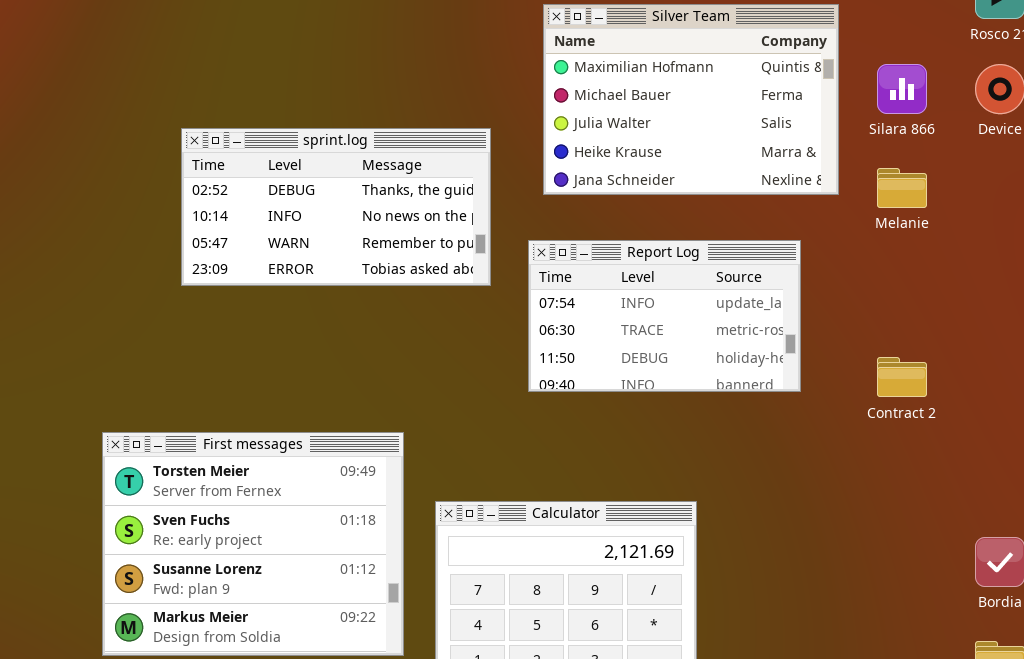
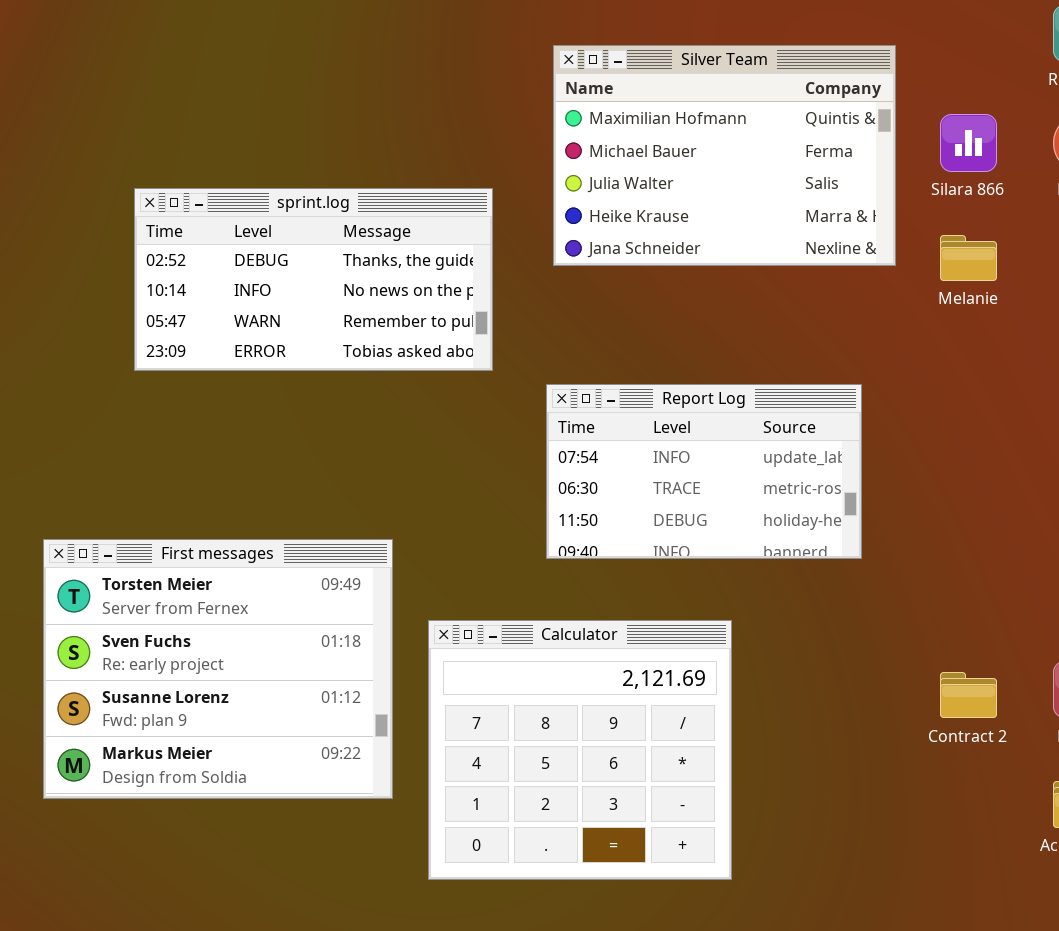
Report Log: [528,240,801,392] -> [546,384,862,559], moved
Contract 2: [877,357,927,397] -> [940,672,997,718], moved

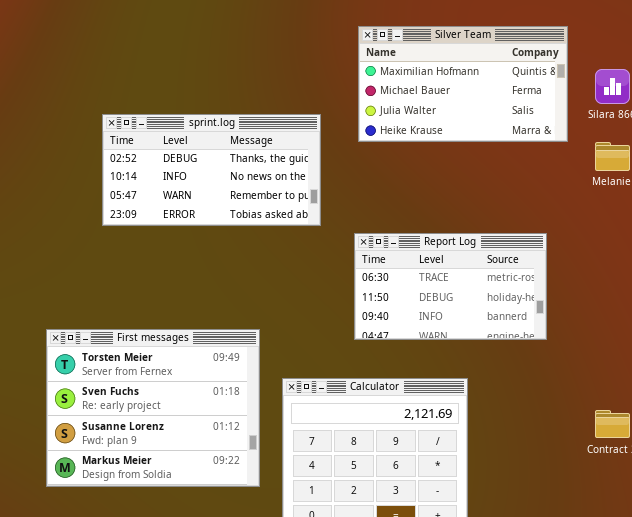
Silver Team: [553,45,896,266] -> [358,26,568,142], resized
Report Log: [546,384,862,559] -> [354,233,547,340], scrolled down 1 row

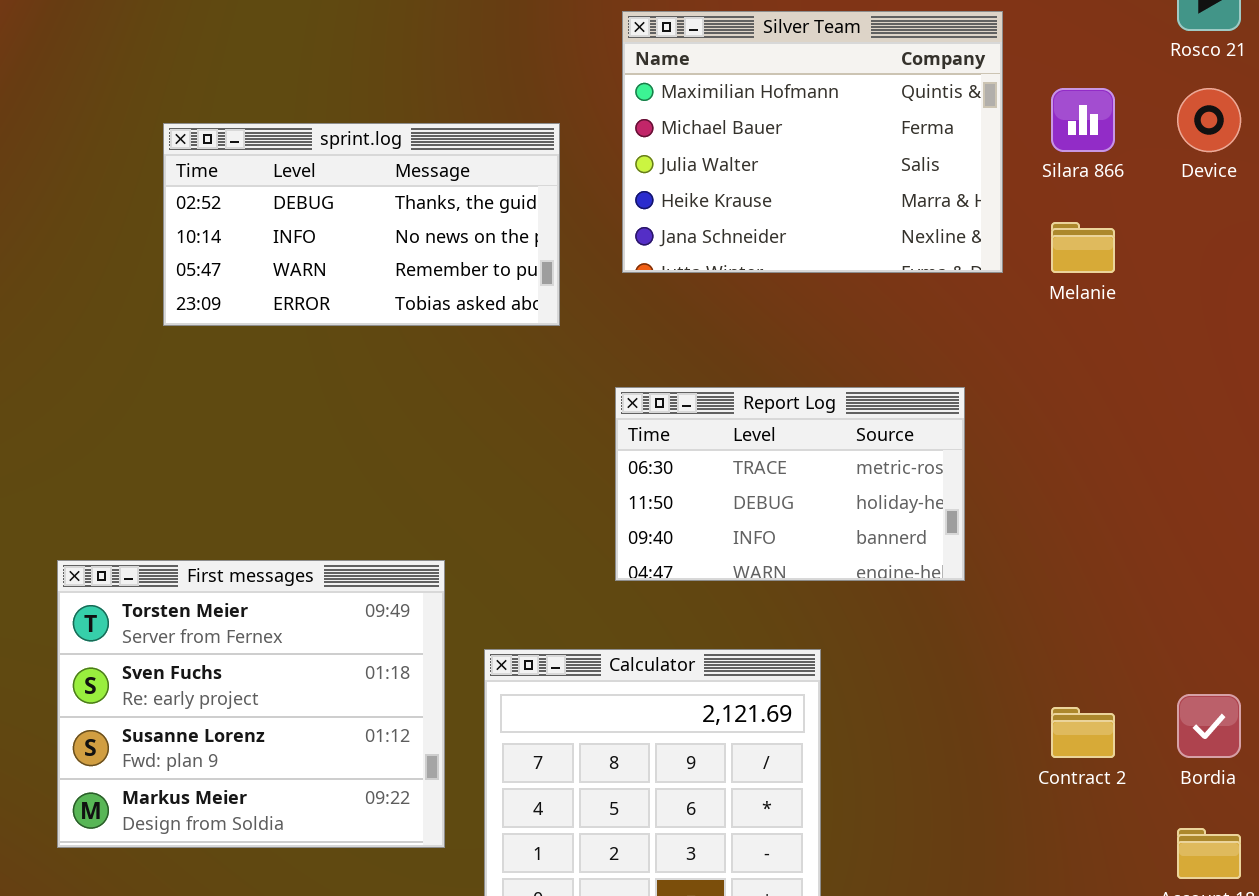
Silver Team: [358,26,568,142] -> [622,11,1003,273], resized
sprint.log: [102,114,321,226] -> [163,123,560,326], moved

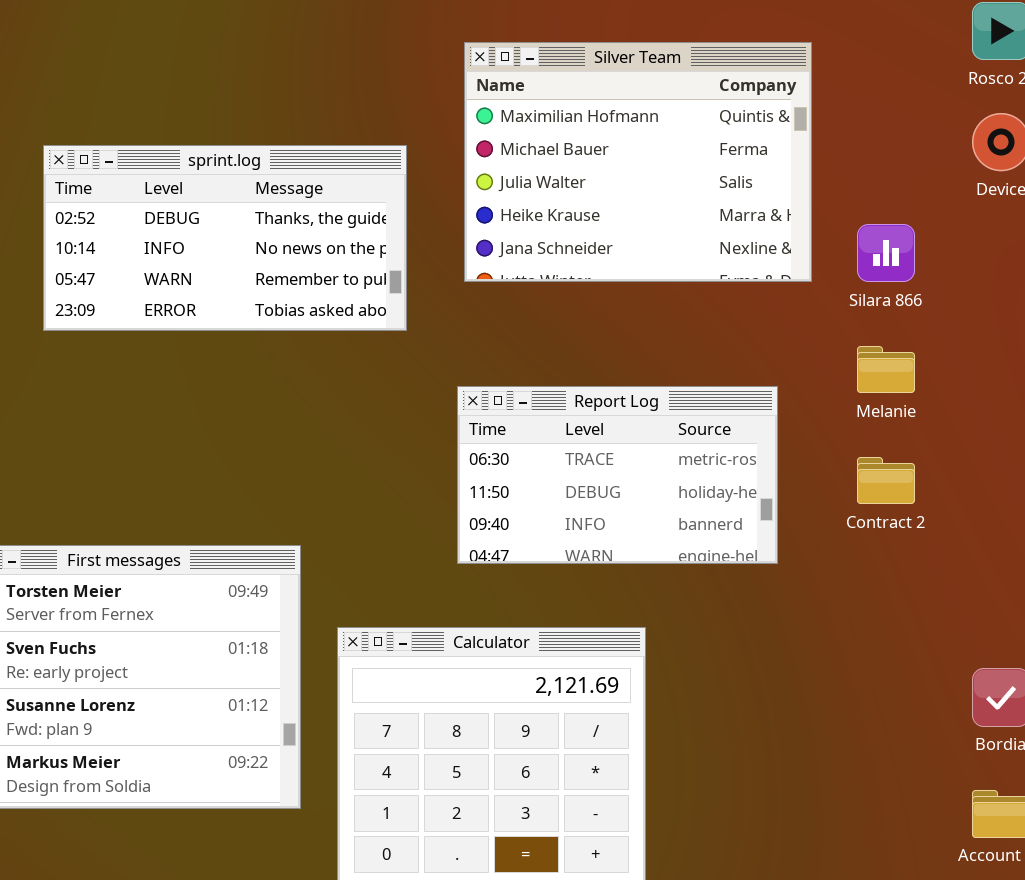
Silara 866: [1051,88,1115,152] -> [857,224,915,282], moved
Melanie: [1051,222,1115,273] -> [857,346,915,393], moved
Contract 2: [1051,707,1115,758] -> [857,457,915,504], moved

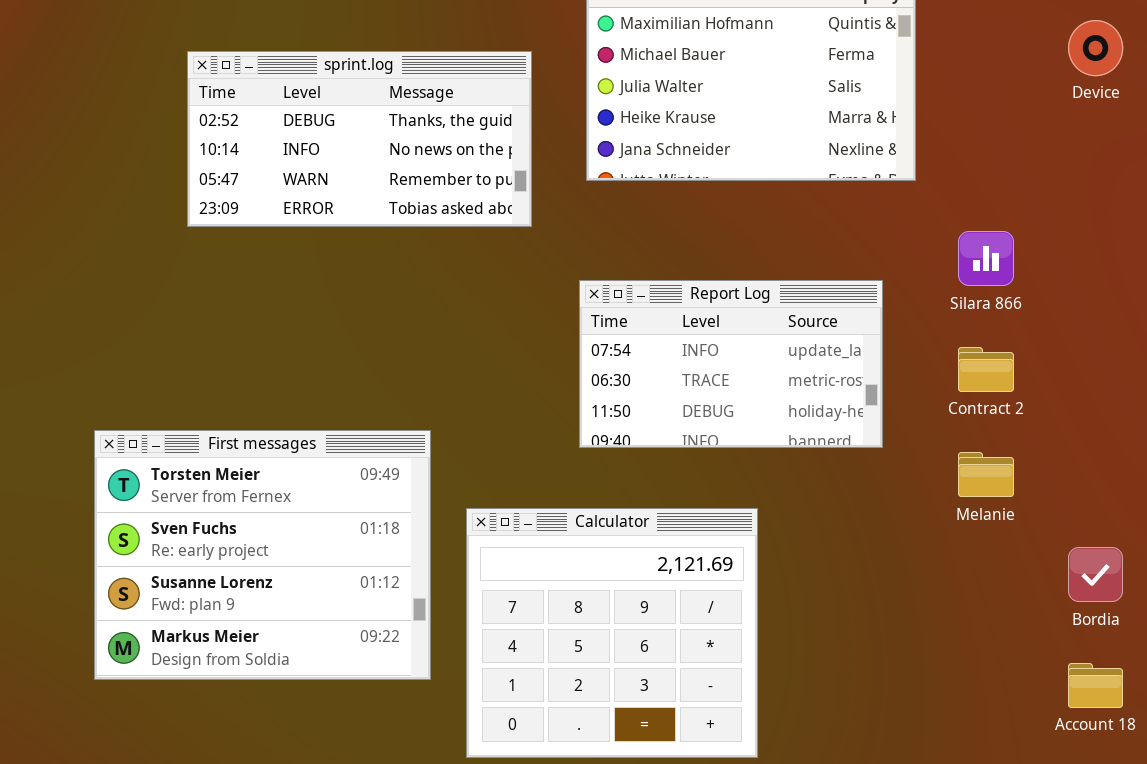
Silara 866: [857,224,915,282] -> [958,231,1014,286], moved
Melanie: [857,346,915,393] -> [958,452,1014,497], moved
Report Log: [457,386,778,564] -> [579,280,883,448], scrolled up 1 row

